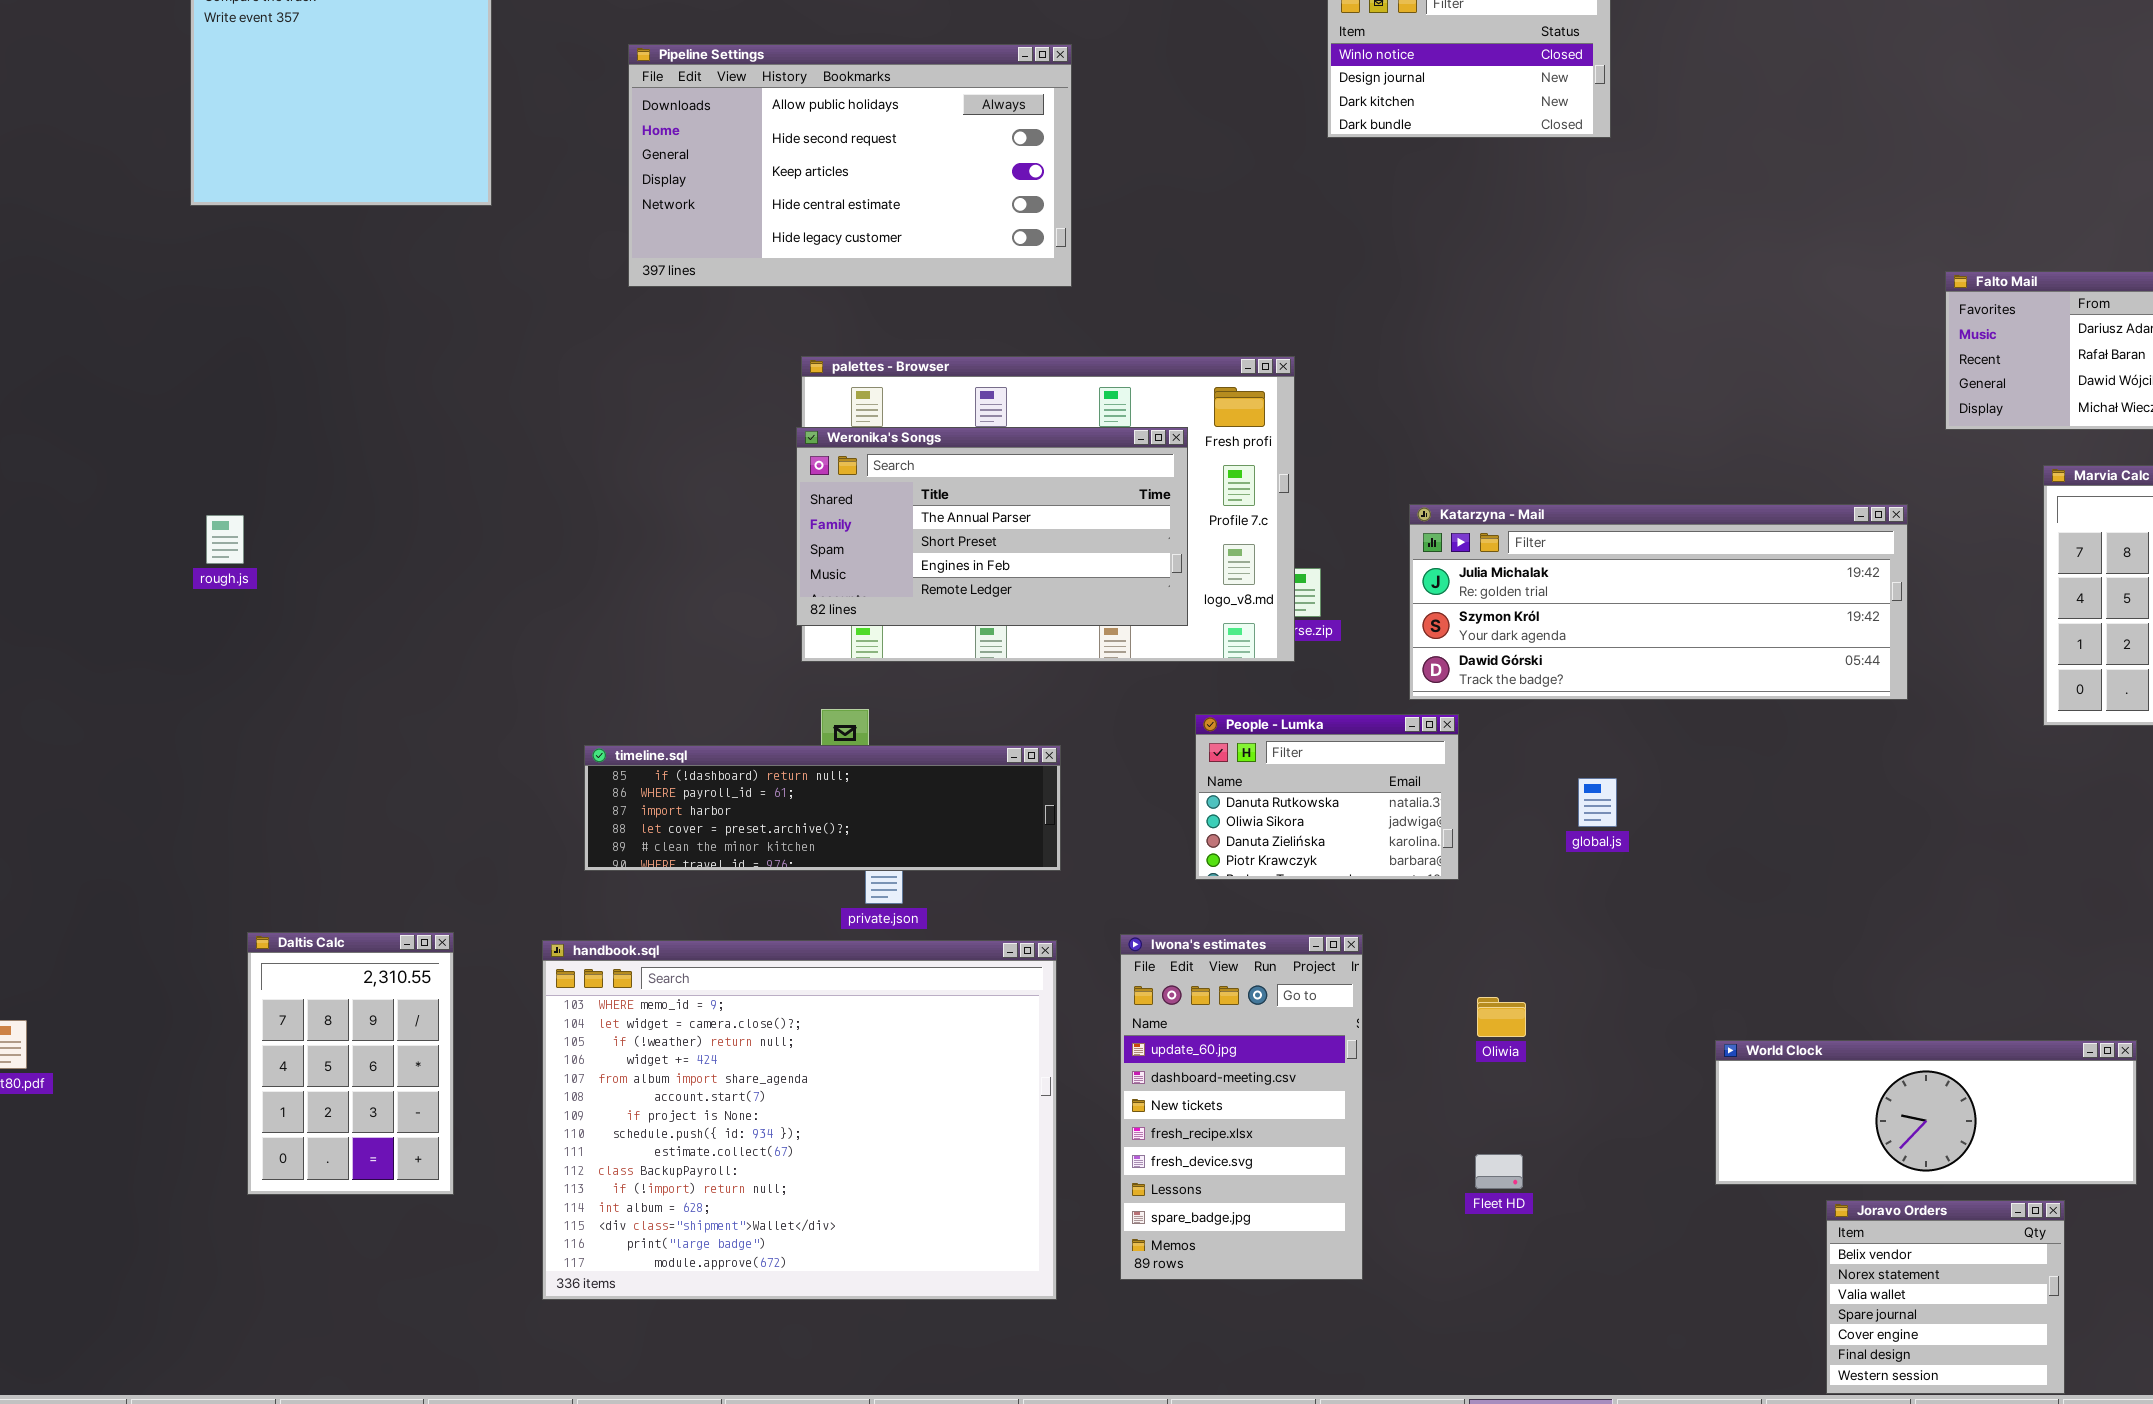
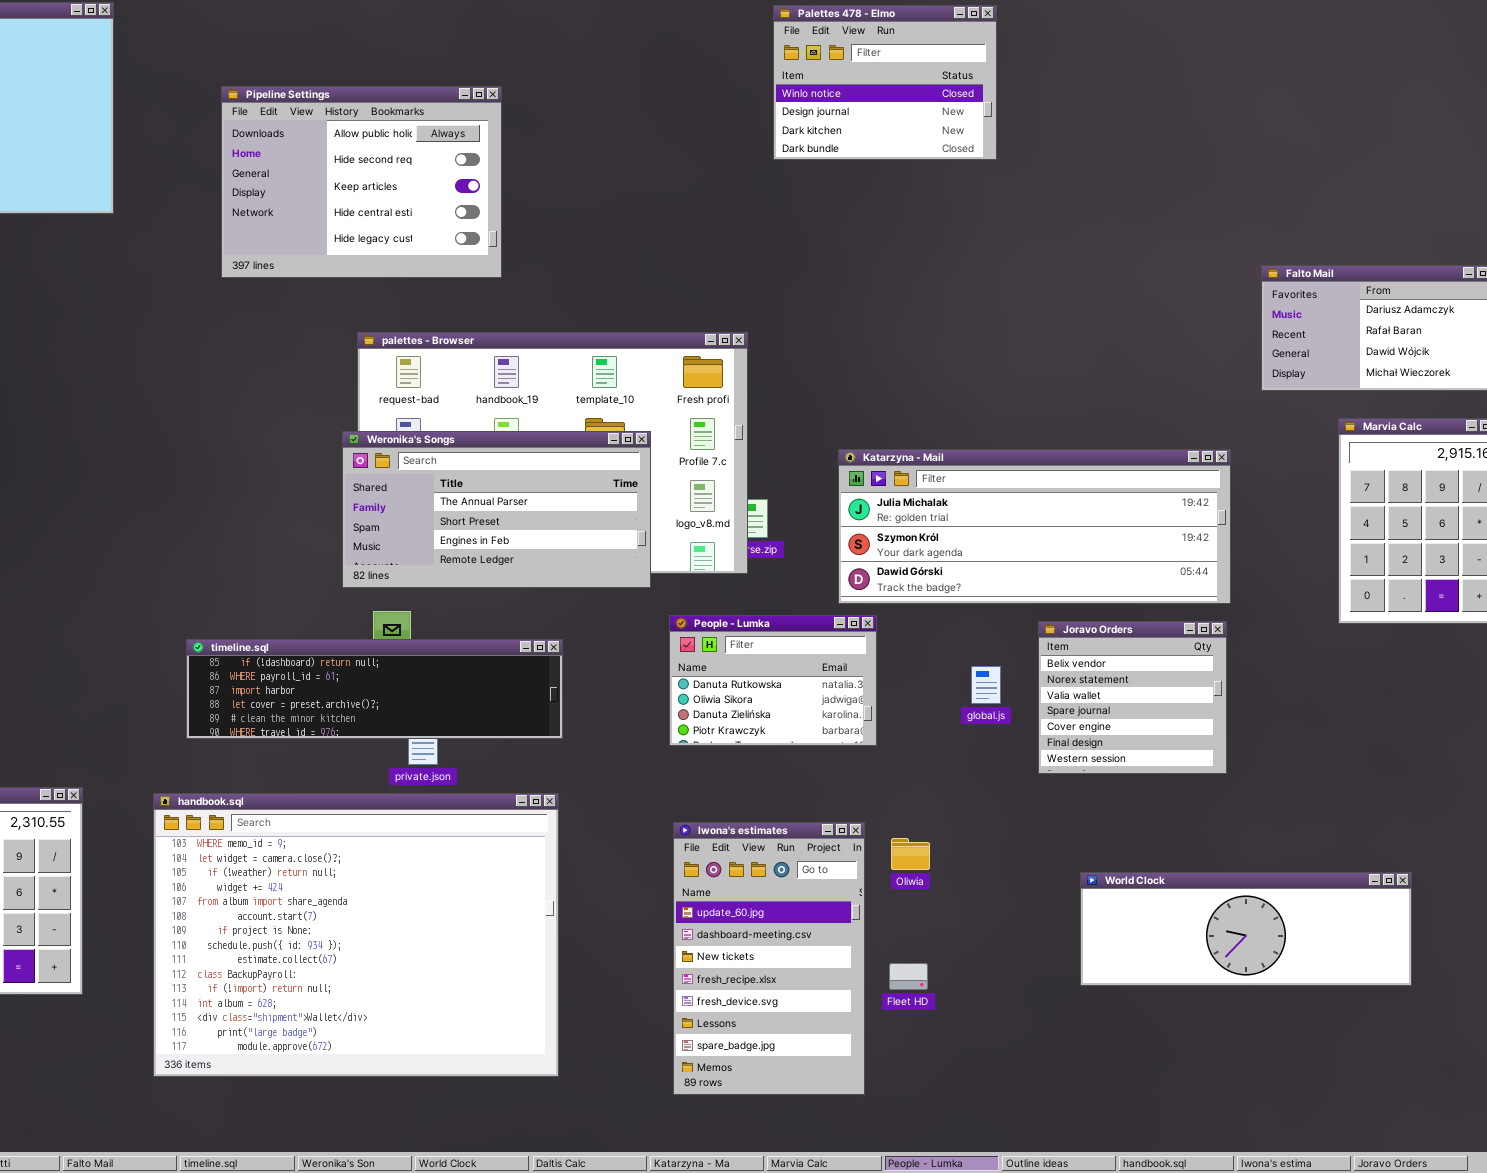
Pipeline Settings: [628,44,1072,287] -> [221,86,502,278], resized
Weronika's Songs: [796,427,1188,626] -> [342,431,651,588], moved
Iwona's estimates: [1120,934,1363,1280] -> [673,822,865,1095], moved
Joravo Orders: [1826,1200,2065,1394] -> [1038,621,1227,774], moved

